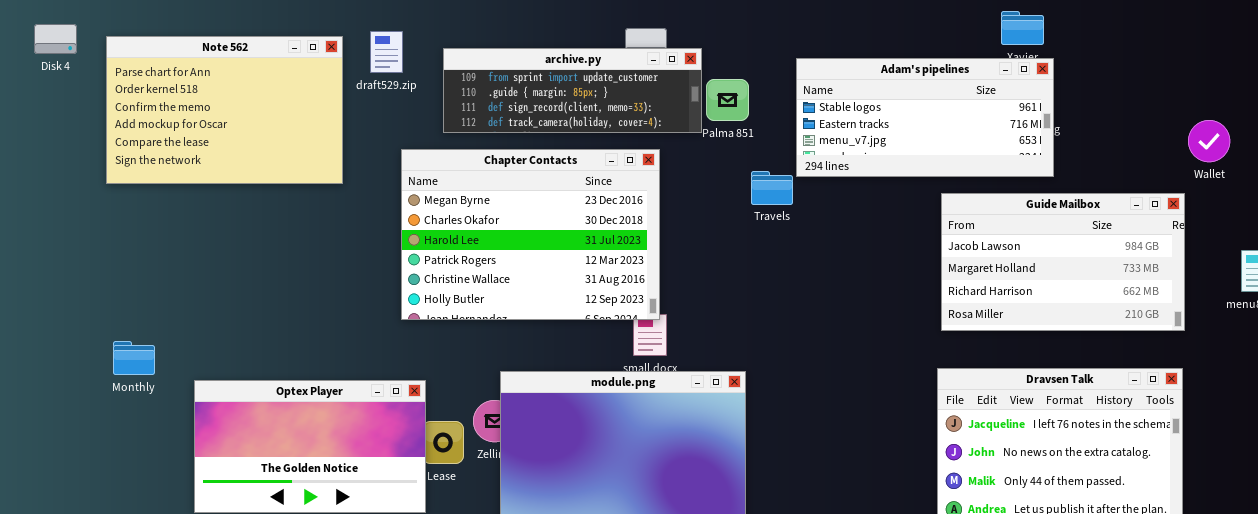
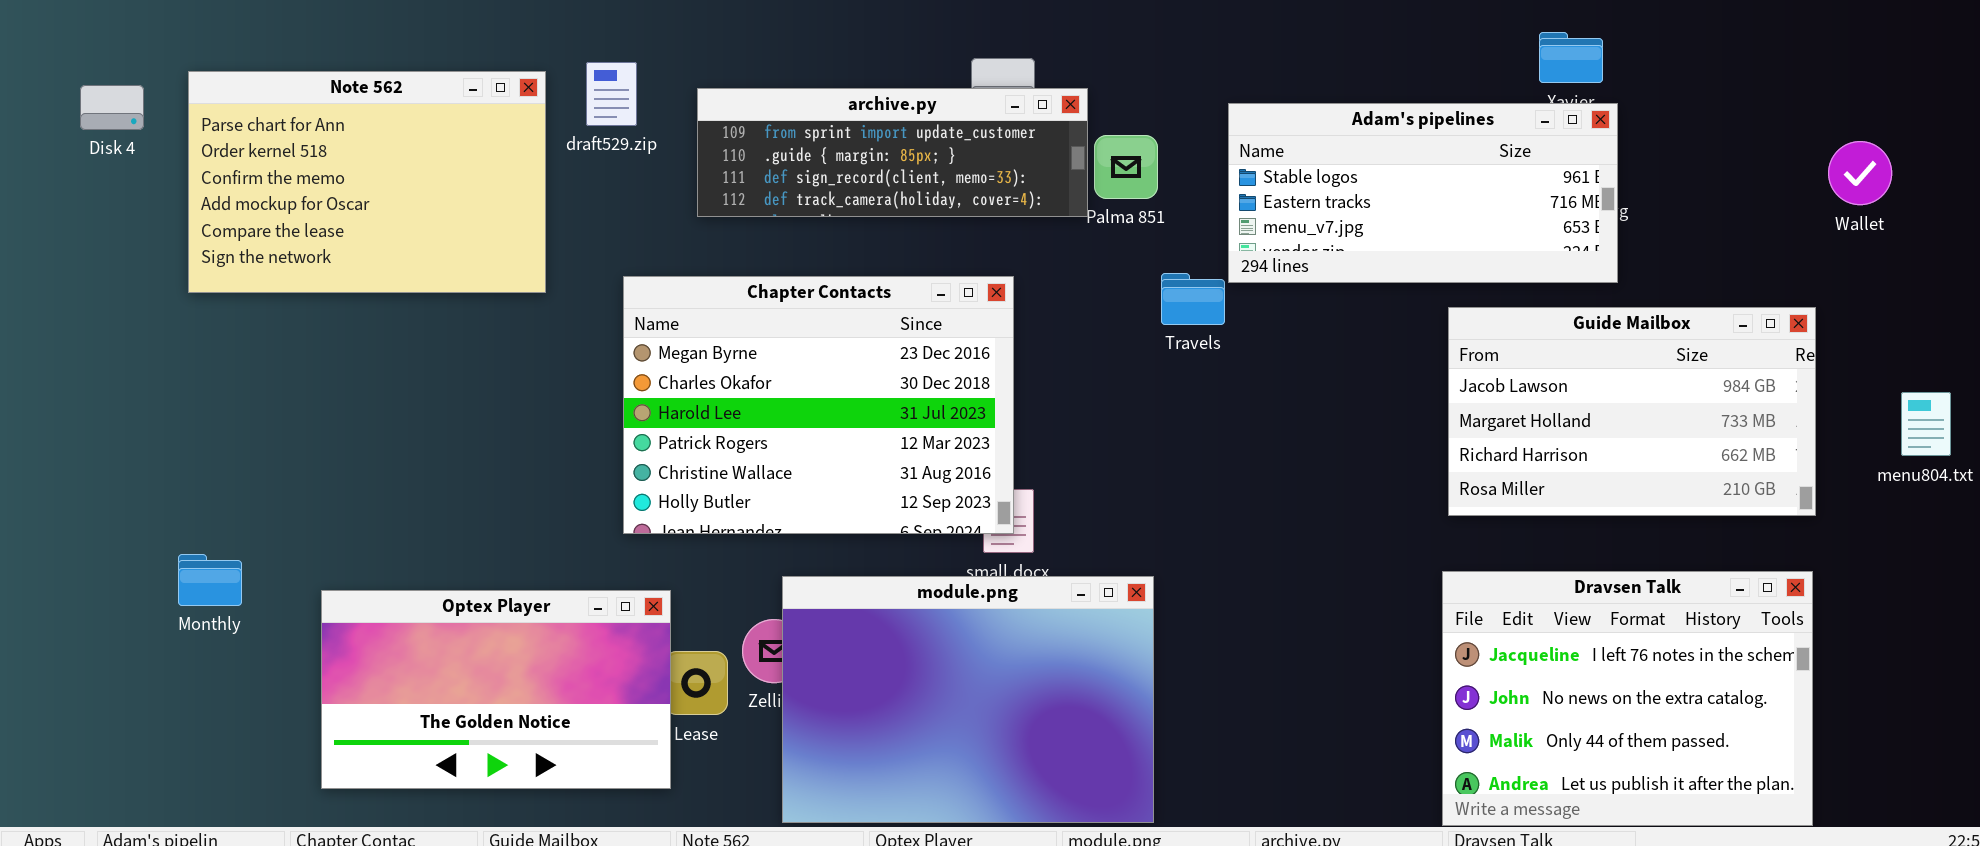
Disk 4: [34,24,77,54] -> [80,85,144,130], moved
Wallet: [1188,120,1230,162] -> [1828,141,1892,205], moved
Chapter Contacts: [401,149,660,320] -> [623,276,1014,534], moved
Monthly: [113,341,155,375] -> [178,554,242,606], moved

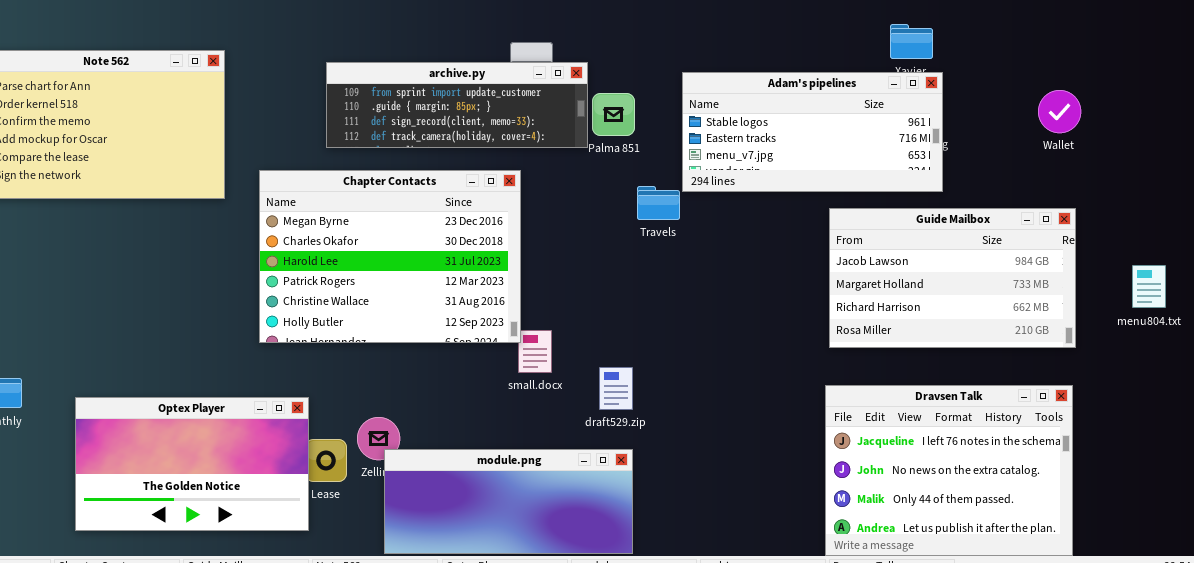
draft529.zip: [586,62,637,126] -> [599,367,633,410], moved
Wallet: [1828,141,1892,205] -> [1038,90,1081,133], moved
Chapter Contacts: [623,276,1014,534] -> [259,170,521,343], moved
module.png: [782,576,1154,823] -> [384,449,633,554], resized

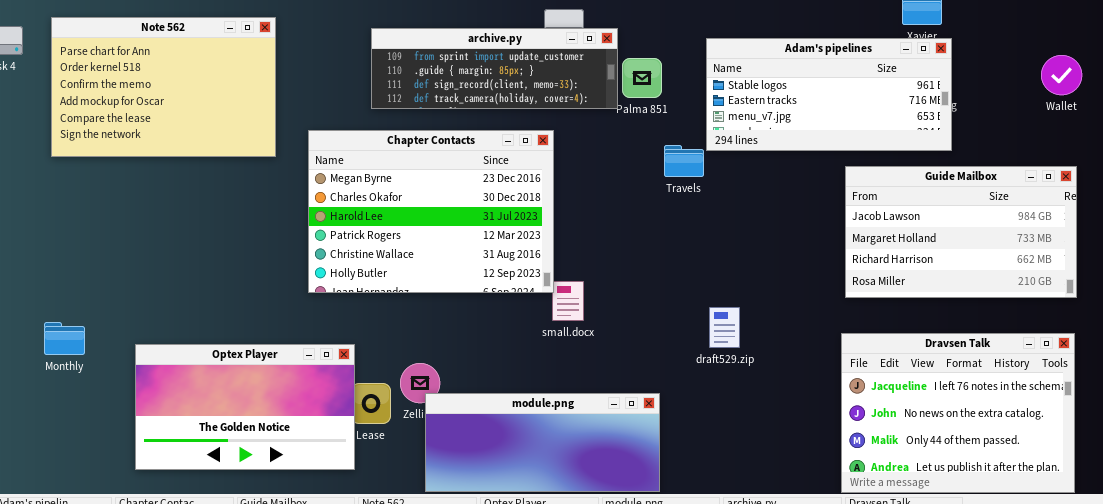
draft529.zip: [599,367,633,410] -> [709,307,740,348], moved

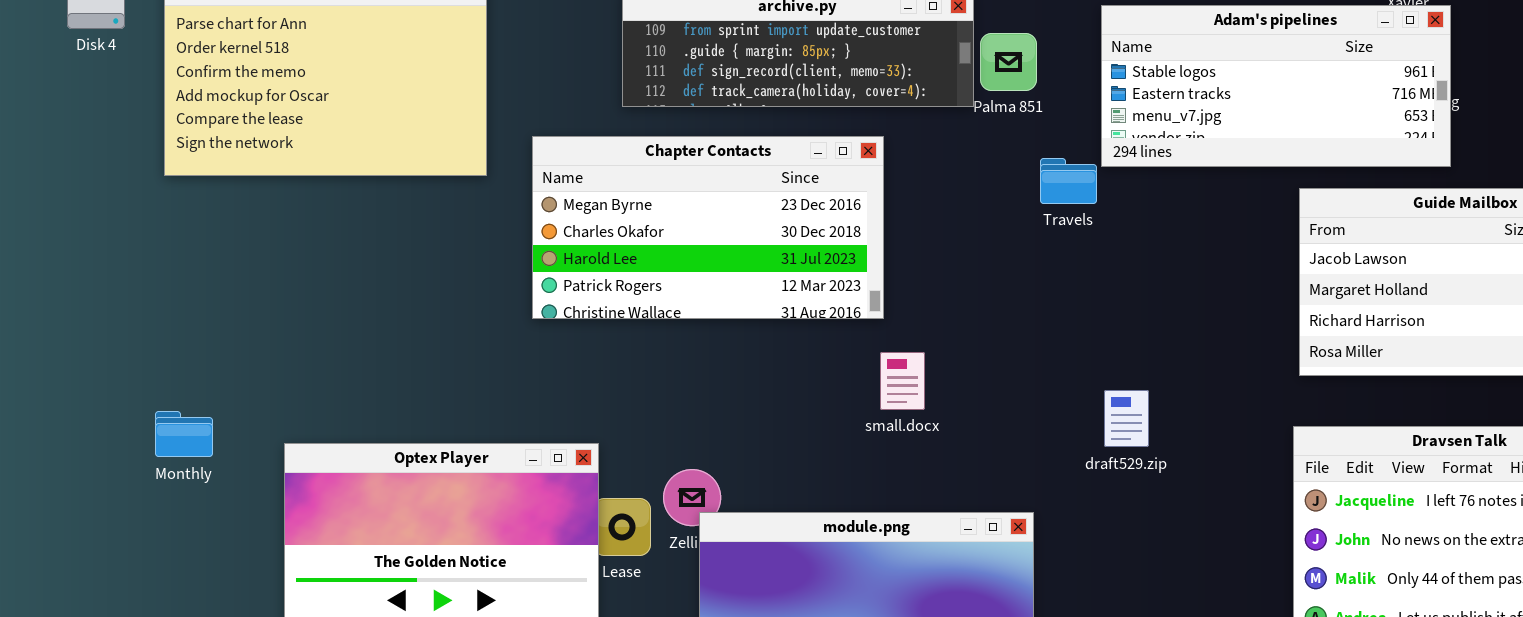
Chapter Contacts: [308,130,554,293] -> [532,136,884,319], resized

